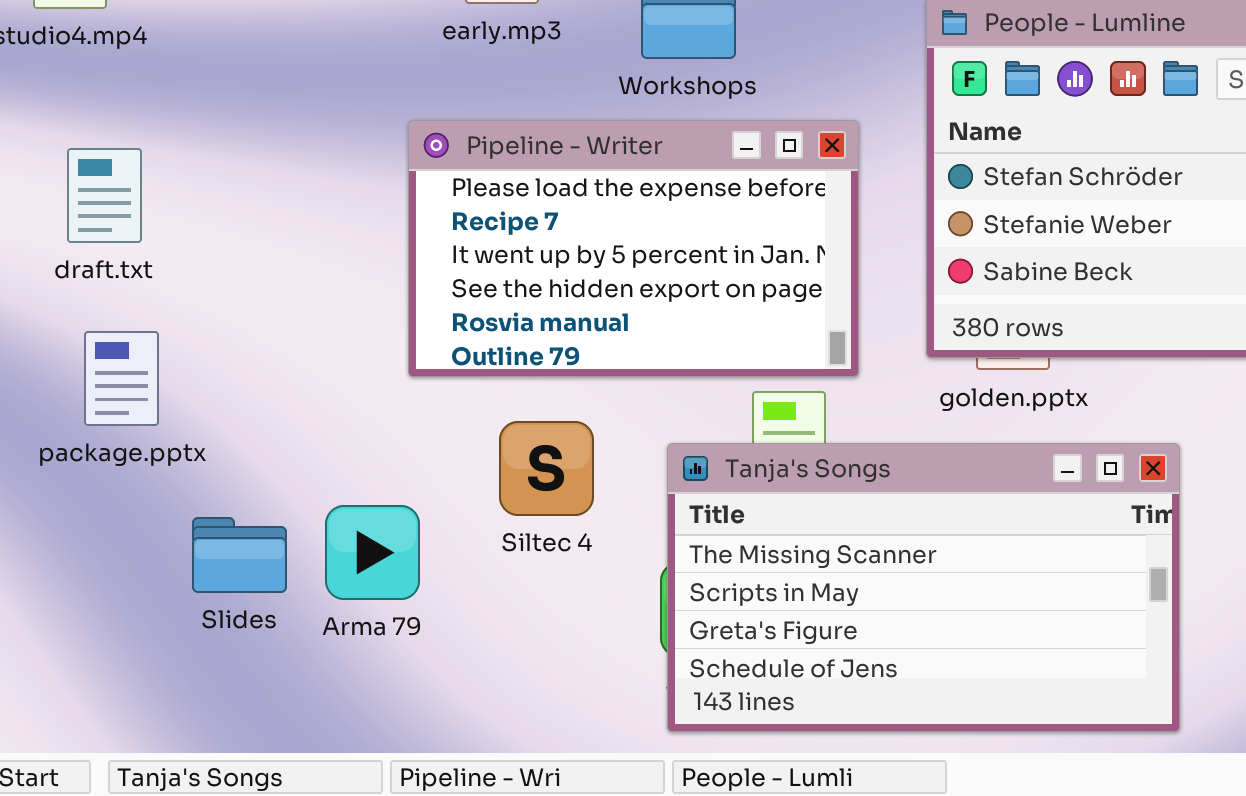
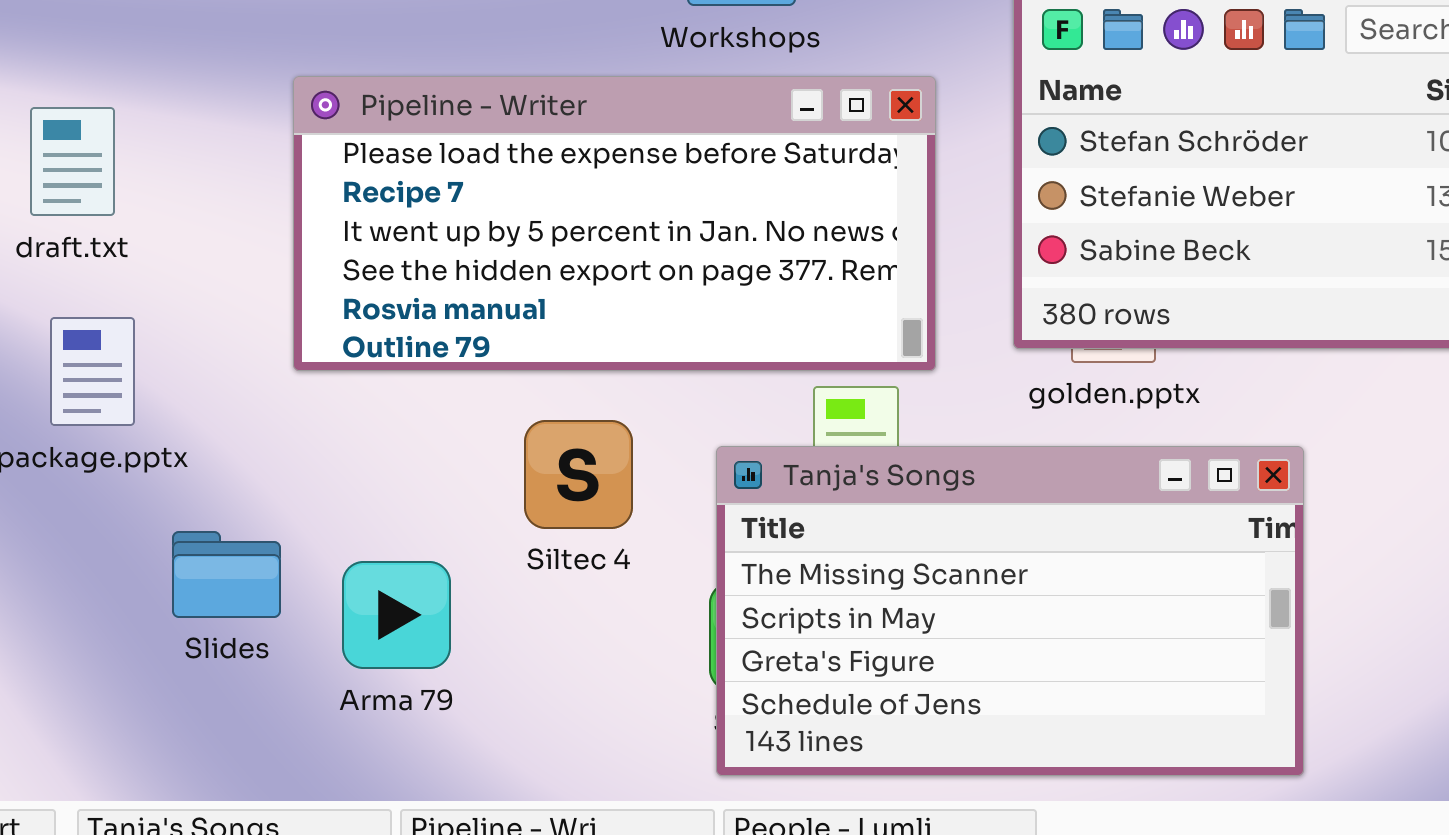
Pipeline - Writer: [408,120,859,377] -> [293,76,936,371], resized
Arma 79: [325,505,420,600] -> [342,561,451,669], moved

